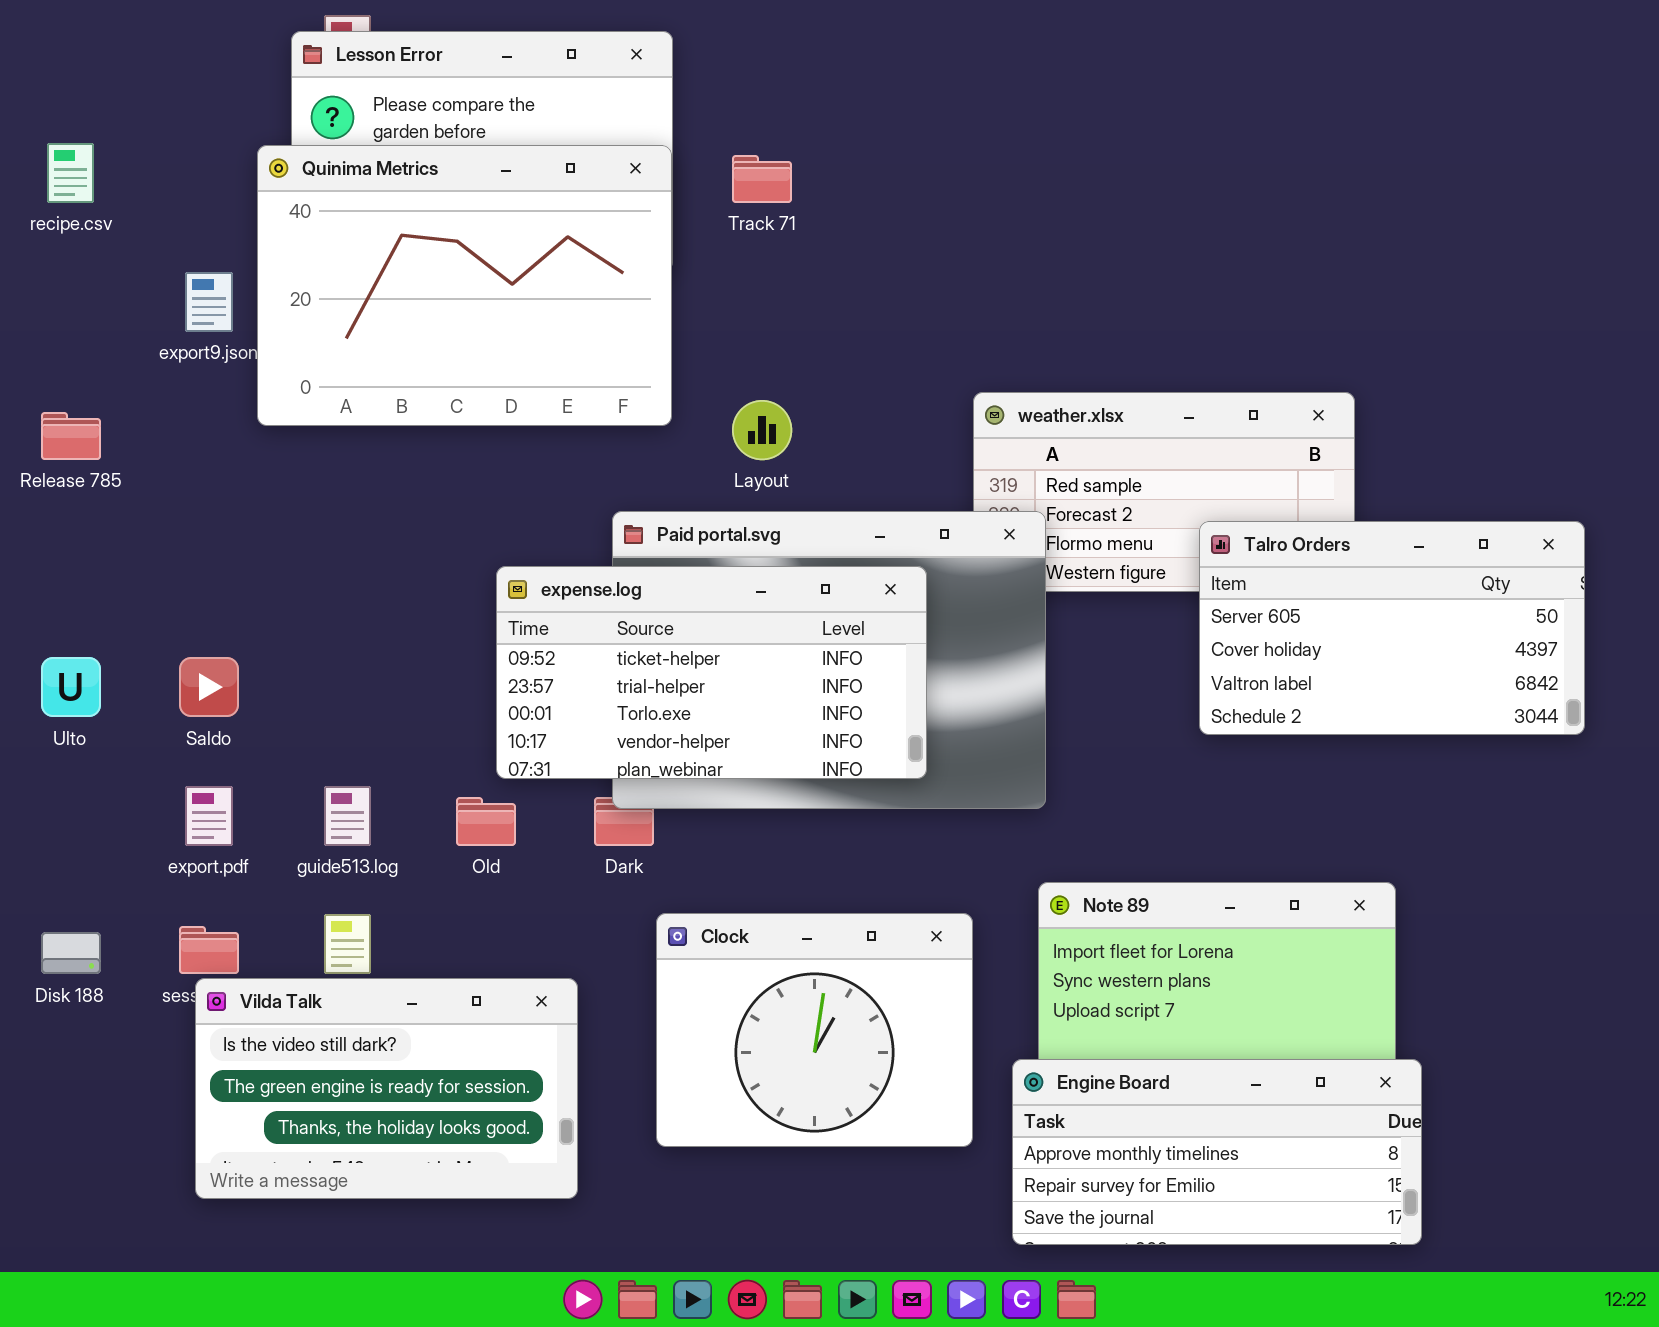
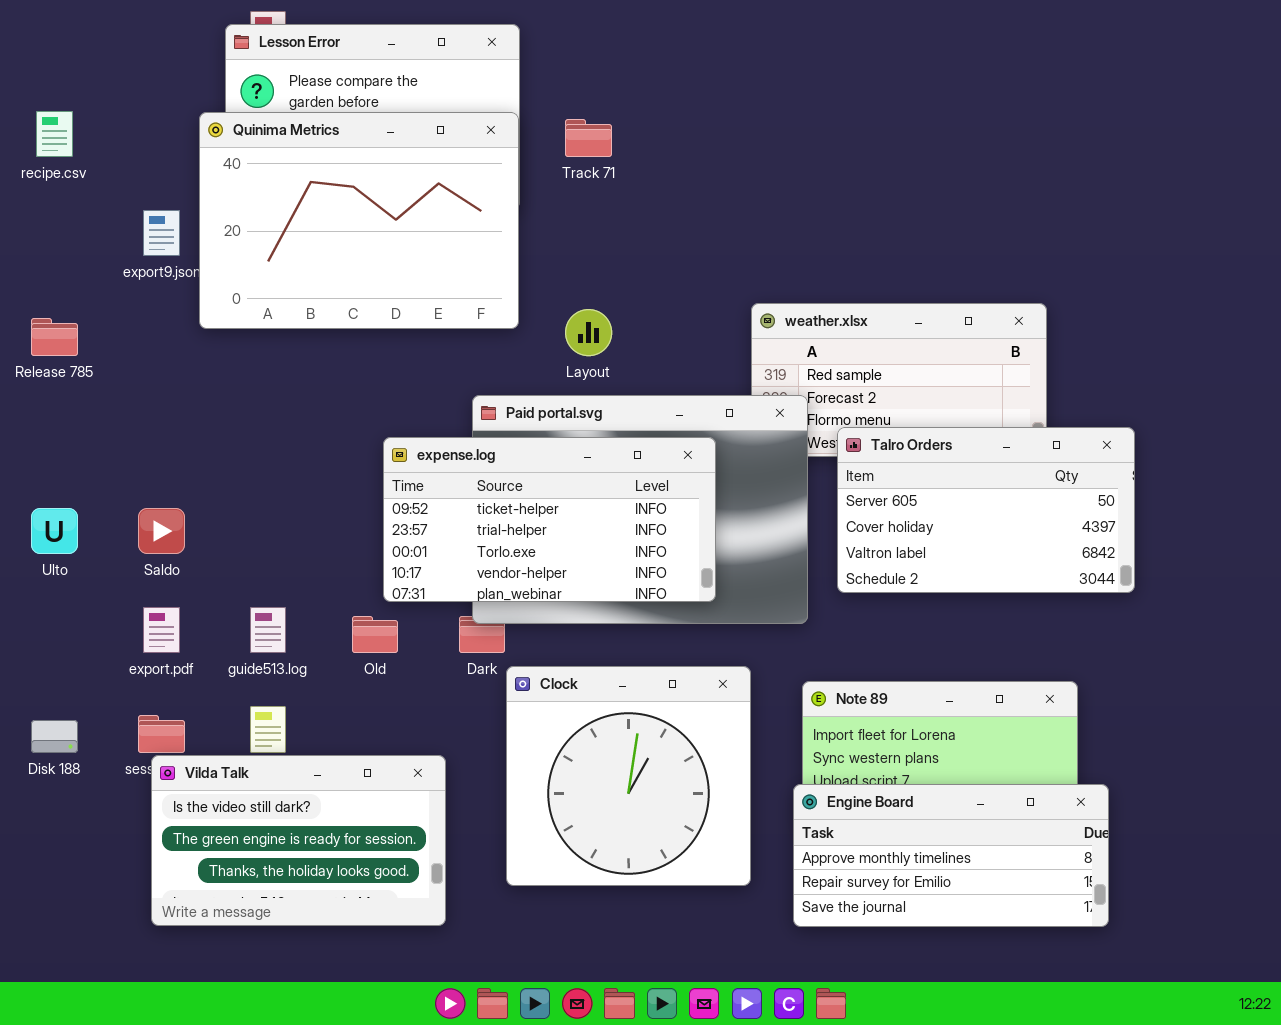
Talro Orders: [1199,521,1585,735] -> [837,427,1135,593], moved
Clock: [656,913,973,1147] -> [506,666,751,886], resized
Engine Board: [1012,1059,1422,1245] -> [793,784,1109,927], moved

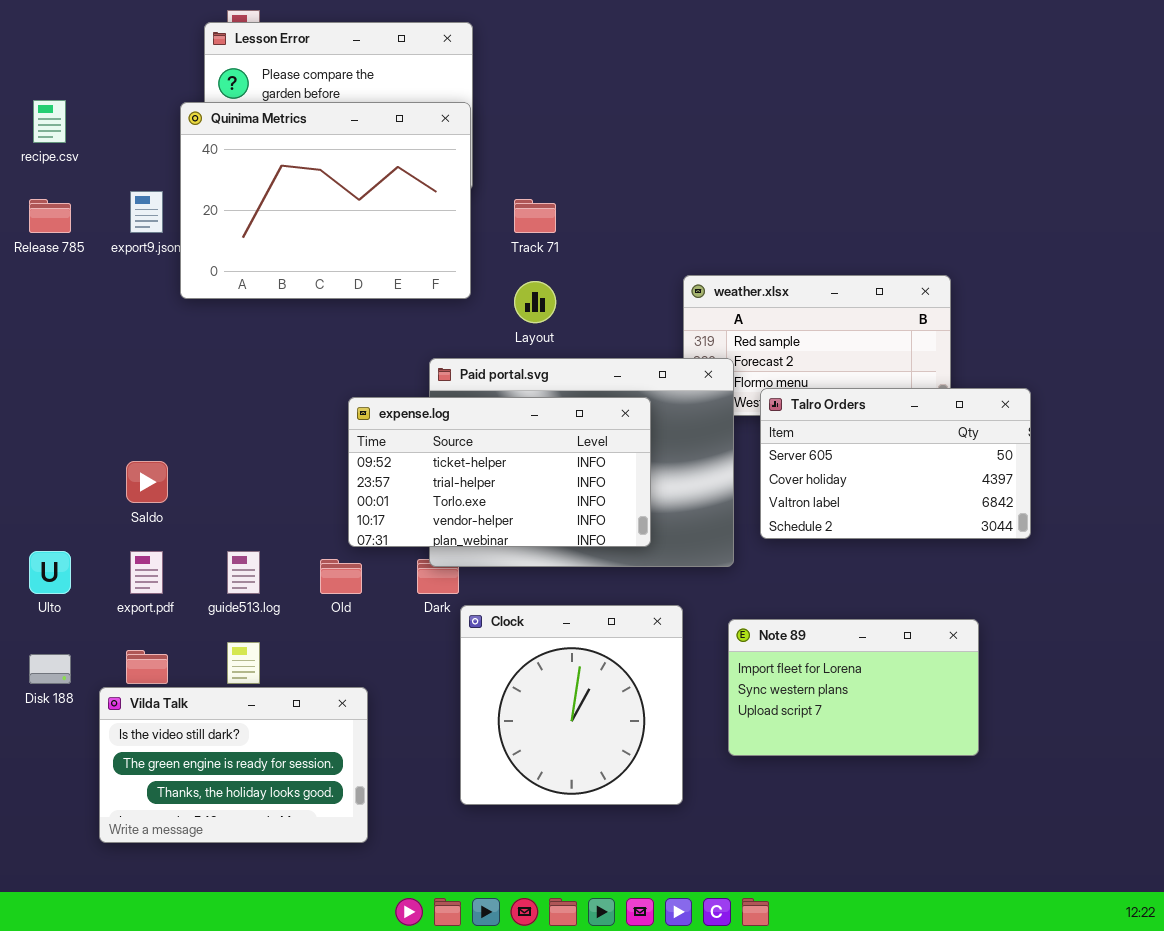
Track 71: [565,119,612,157] -> [514,199,556,233], moved
Release 785: [31,318,78,356] -> [29,199,71,233], moved
Ulto: [31,508,78,554] -> [29,551,71,594], moved
Vilda Talk: [151,755,446,926] -> [99,687,368,843], moved
Engine Board: [793,784,1109,927] -> none, closed

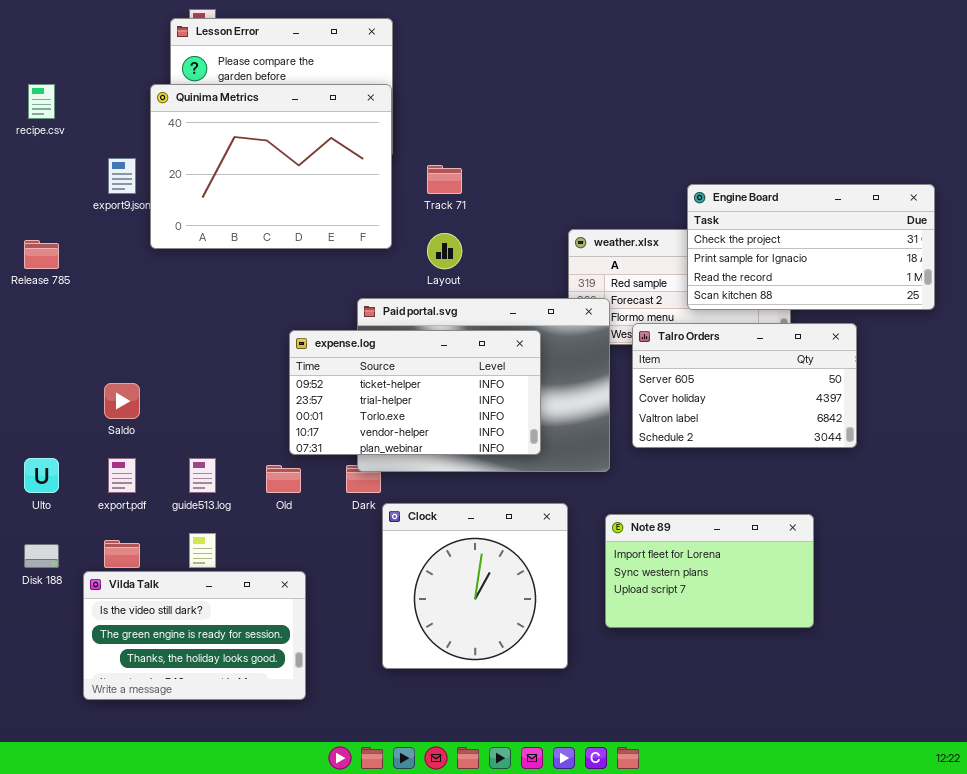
Release 785: [29,199,71,233] -> [24,240,59,269], moved
Engine Board: none -> [687,184,935,310], opened

